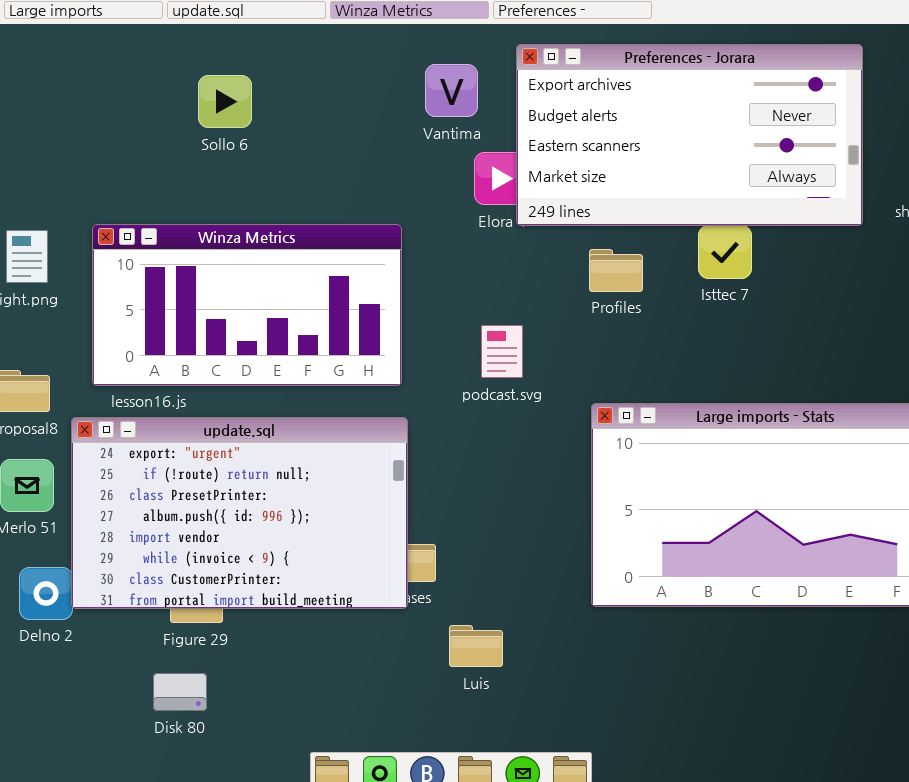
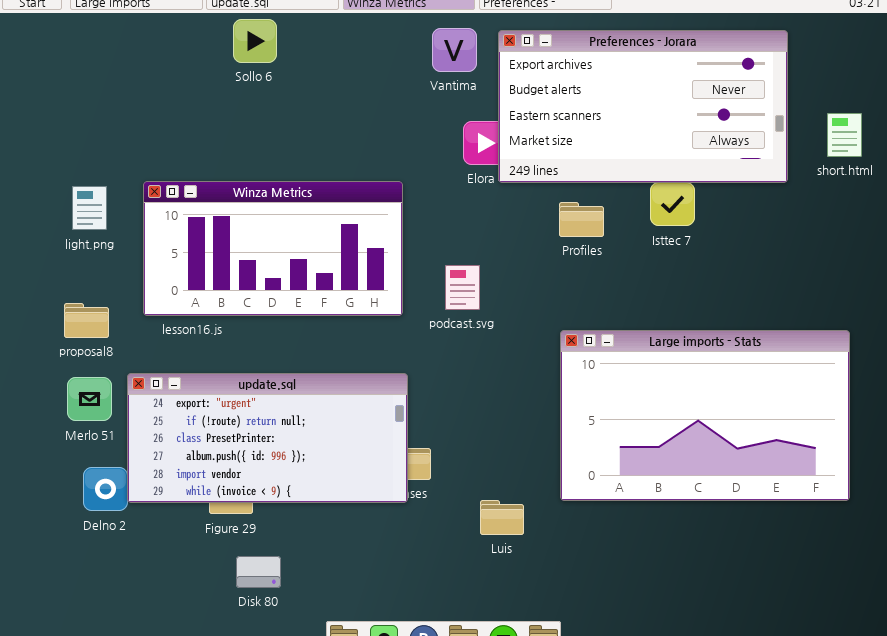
Vantima: [425,64,478,117] -> [432,28,477,72], moved
Sollo 6: [198,75,252,128] -> [233,19,277,63], moved
podcast.svg: [481,325,523,378] -> [445,265,480,310], moved
update.sql: [71,417,408,609] -> [127,373,408,503], resized
Luis: [449,625,503,667] -> [480,500,524,535], moved
Disk 80: [153,673,207,711] -> [236,556,281,588], moved

